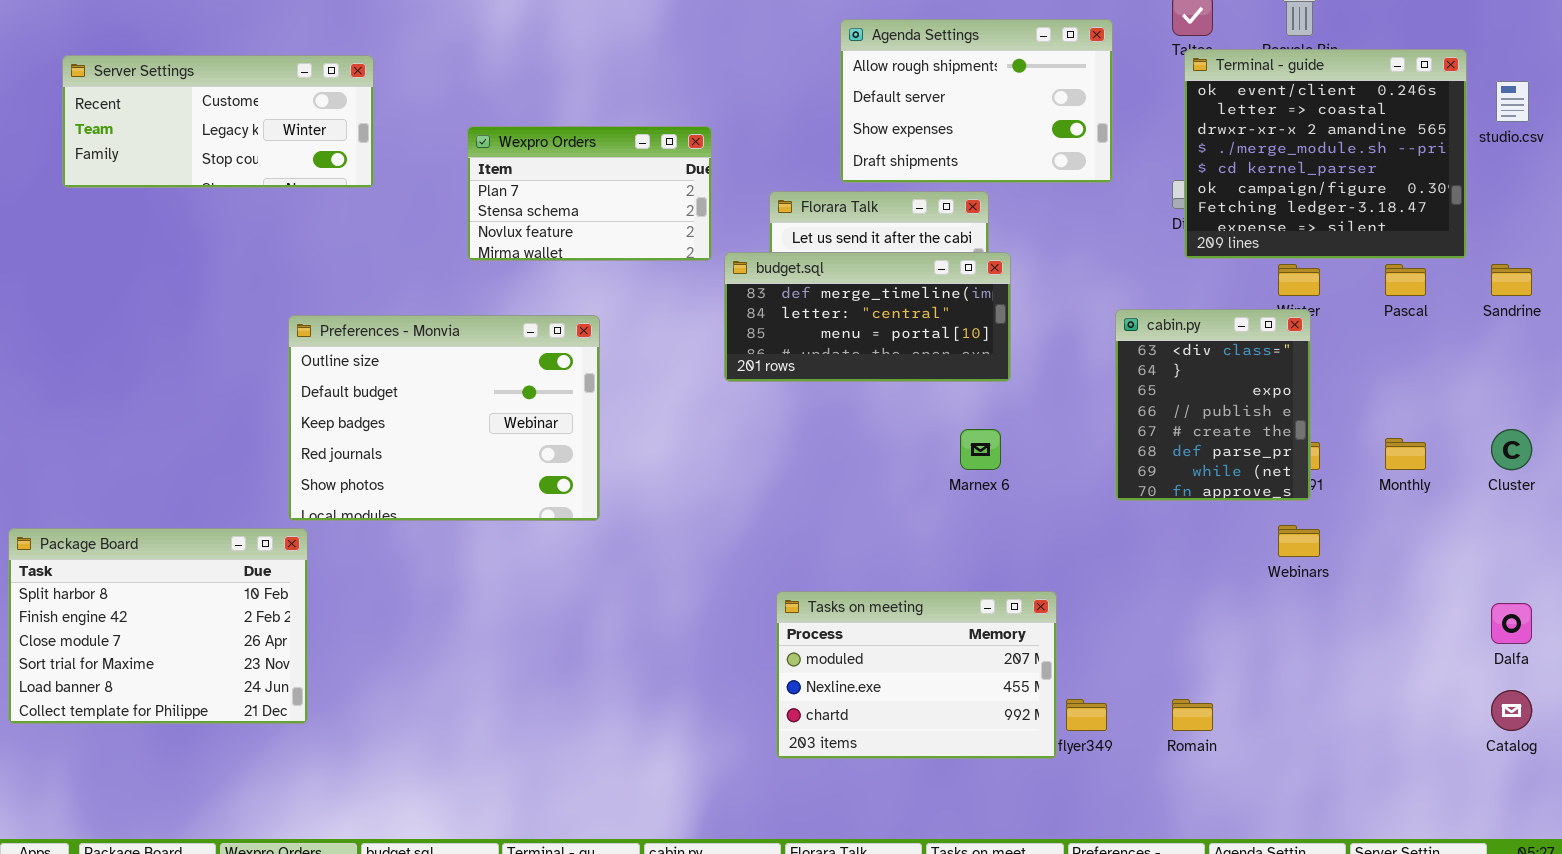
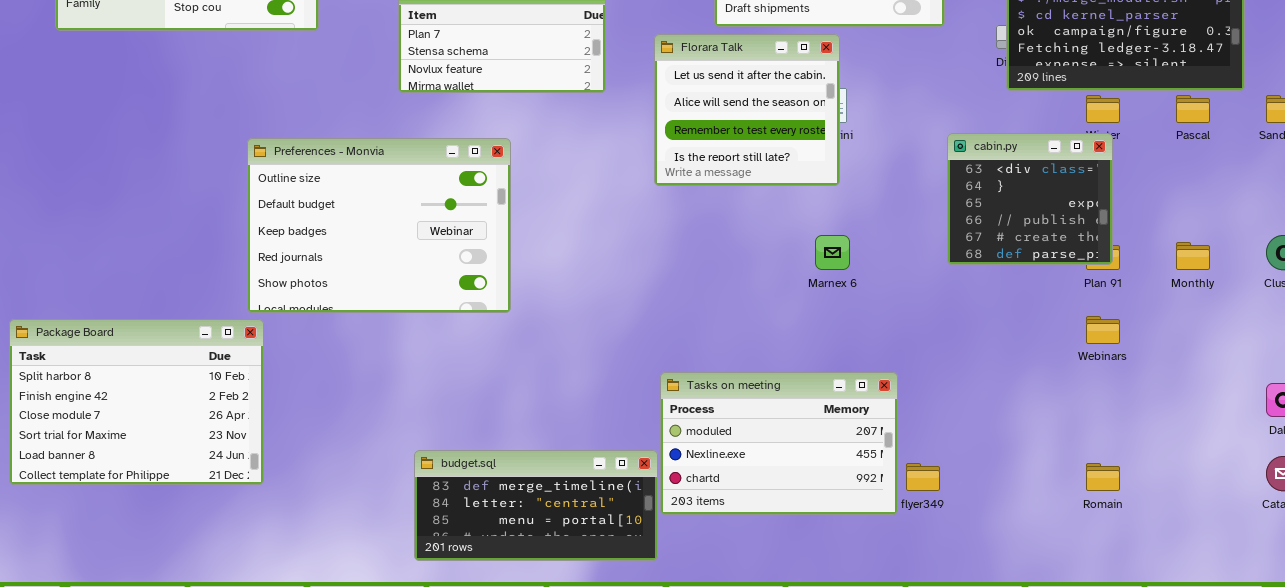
budget.sql: [724,252,1011,382] -> [414,450,658,561], moved
cabin.py: [1115,309,1311,501] -> [947,133,1113,265], resized
Romain: [1172,699,1213,731] -> [1086,463,1120,491], moved

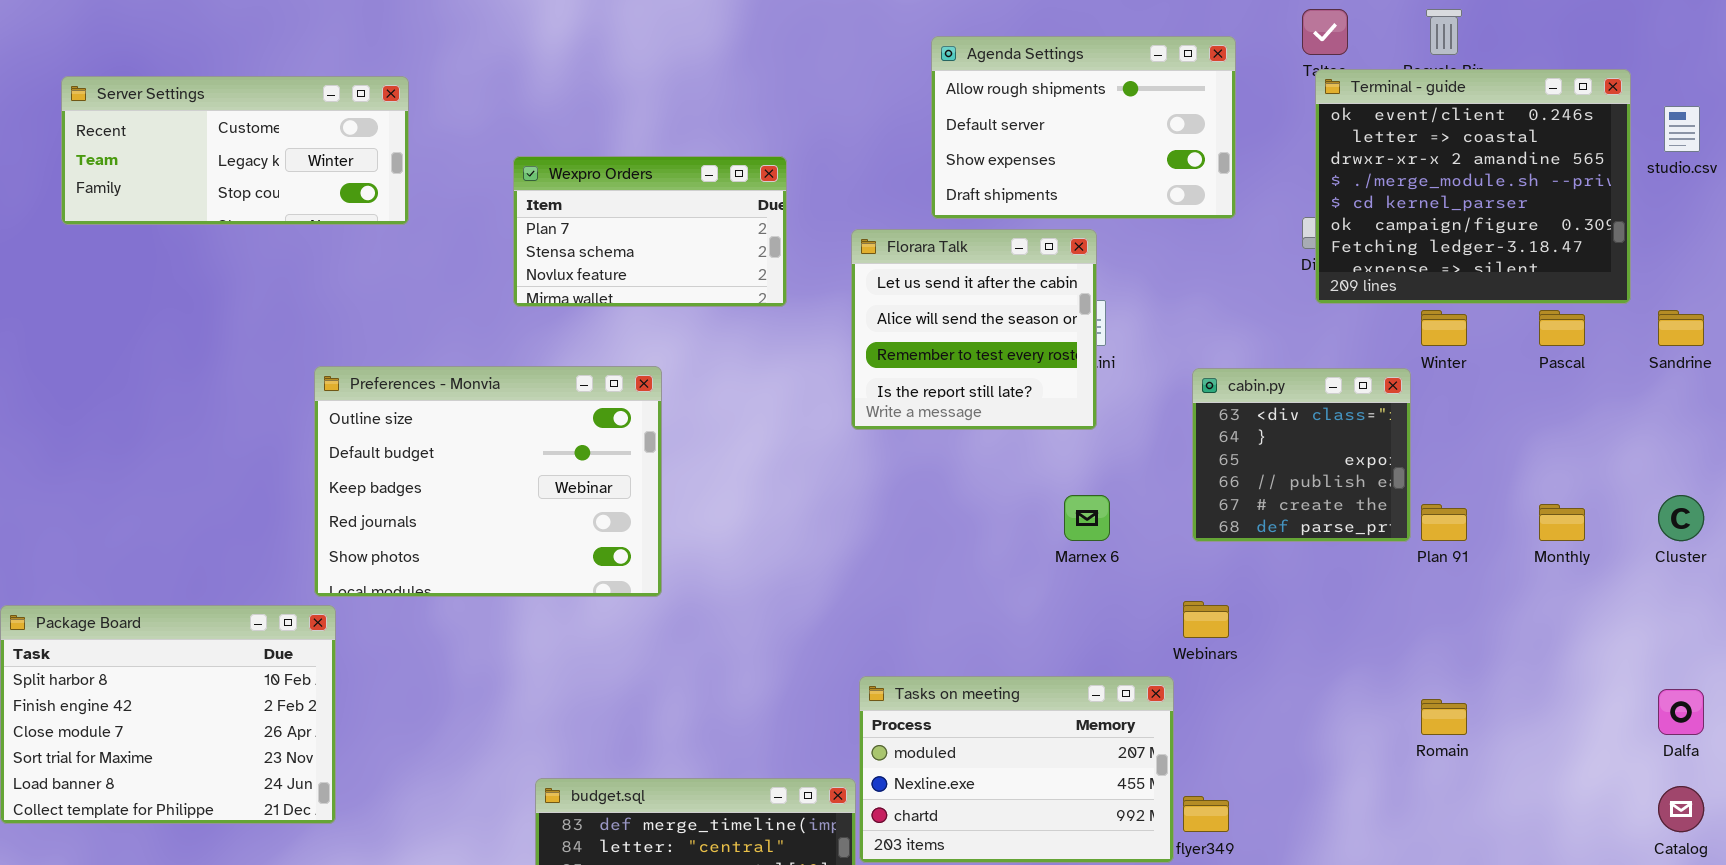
cabin.py: [947,133,1113,265] -> [1192,368,1411,542], moved
Webinars: [1086,316,1120,344] -> [1183,601,1229,638], moved
Romain: [1086,463,1120,491] -> [1421,699,1467,735], moved

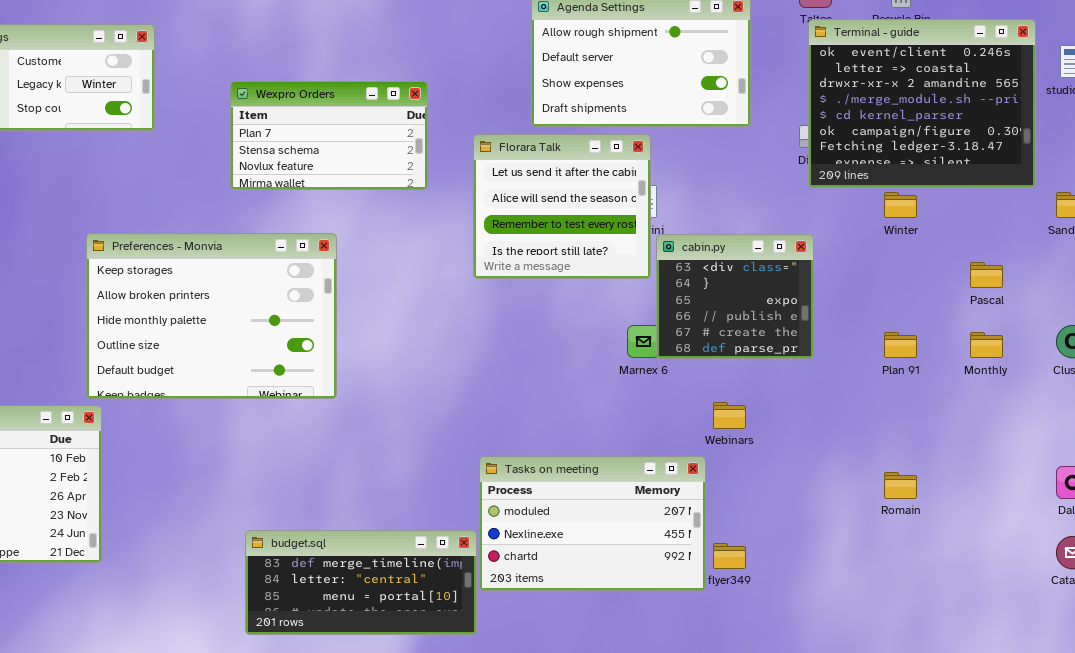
Pascal: [1539,310,1585,346] -> [970,262,1003,288], moved
Preferences - Monvia: [314,366,662,597] -> [86,233,337,399], scrolled up 3 rows
cabin.py: [1192,368,1411,542] -> [656,234,814,359], moved

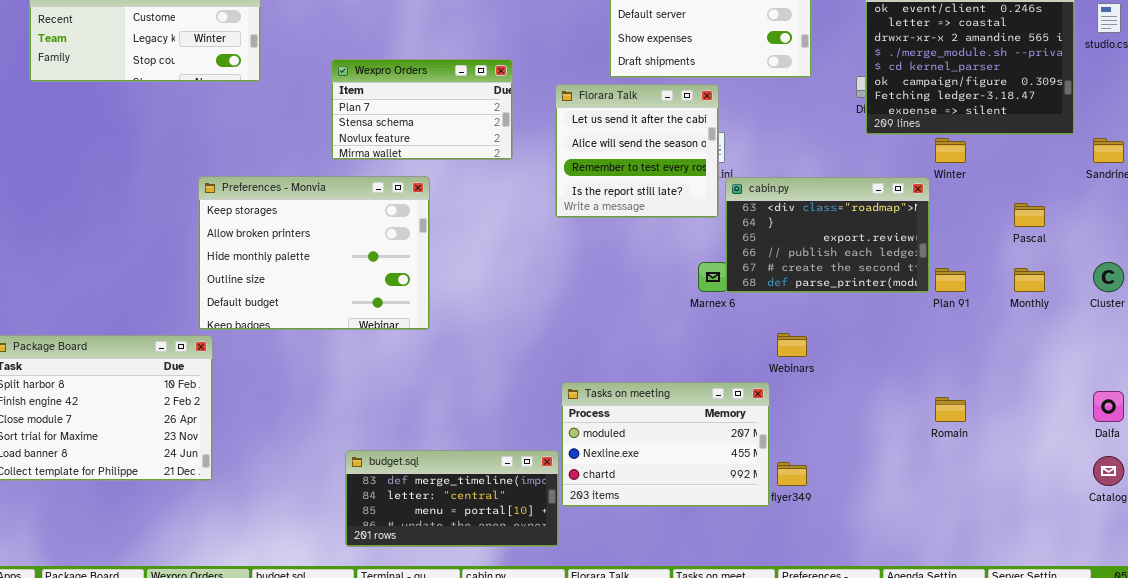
Wexpro Orders: [230,81,428,190] -> [331,59,513,160], moved
cabin.py: [656,234,814,359] -> [725,177,930,293], resized

